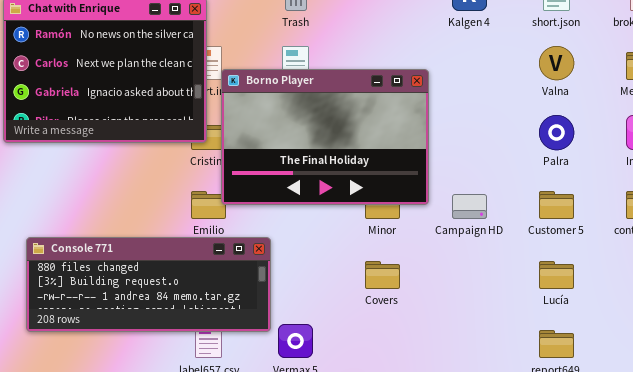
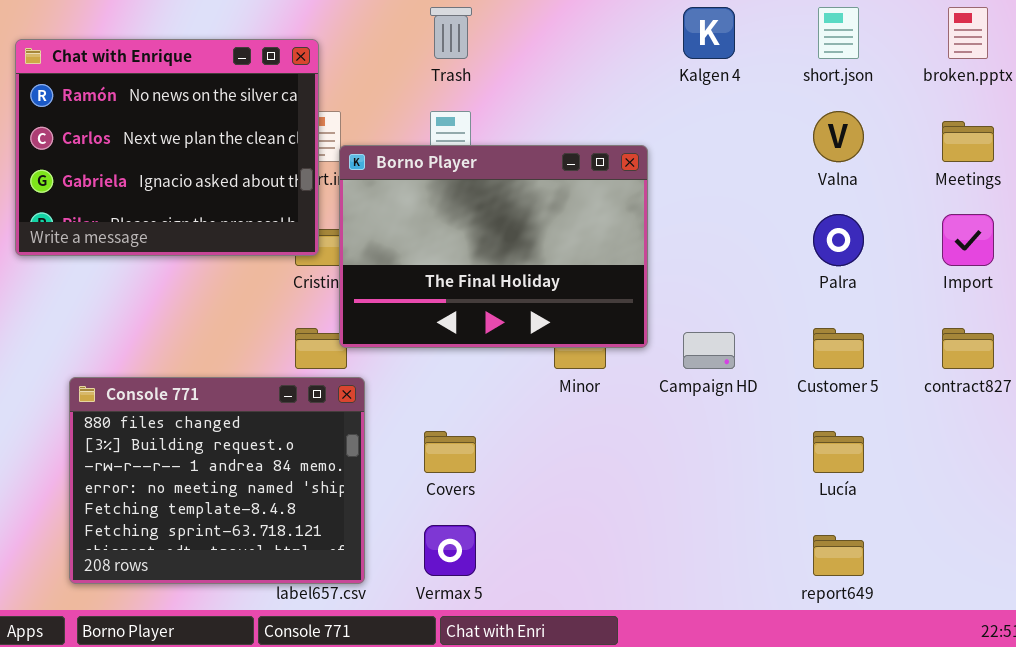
Console 771: [26,237,271,332] -> [69,377,365,584], moved, resized
Covers: [365,261,400,289] -> [424,431,476,473], moved

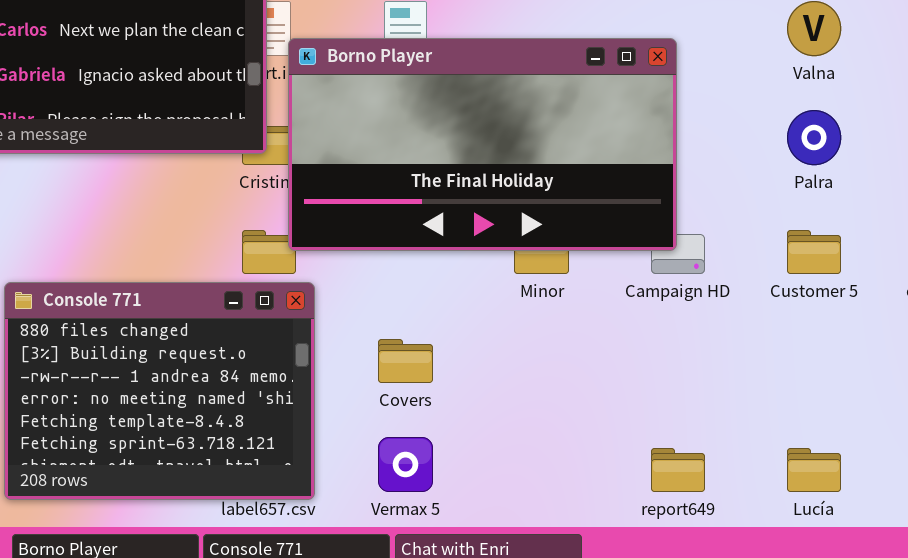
Borno Player: [339,145,648,348] -> [288,38,677,251], resized
Lucía: [813,431,864,473] -> [787,448,841,492], moved
report649: [813,535,864,576] -> [651,448,705,492], moved

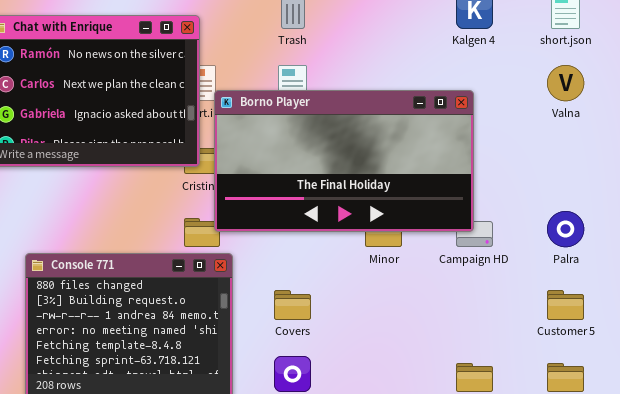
Palra: [787,110,841,165] -> [547,211,584,247], moved
Customer 5: [787,230,841,274] -> [547,290,584,320], moved

